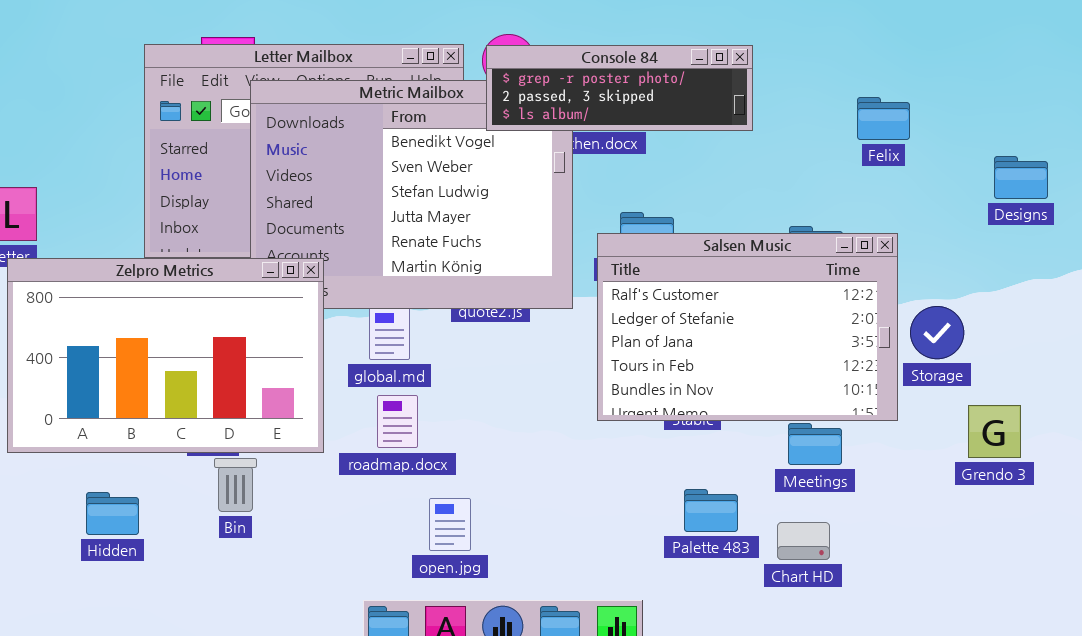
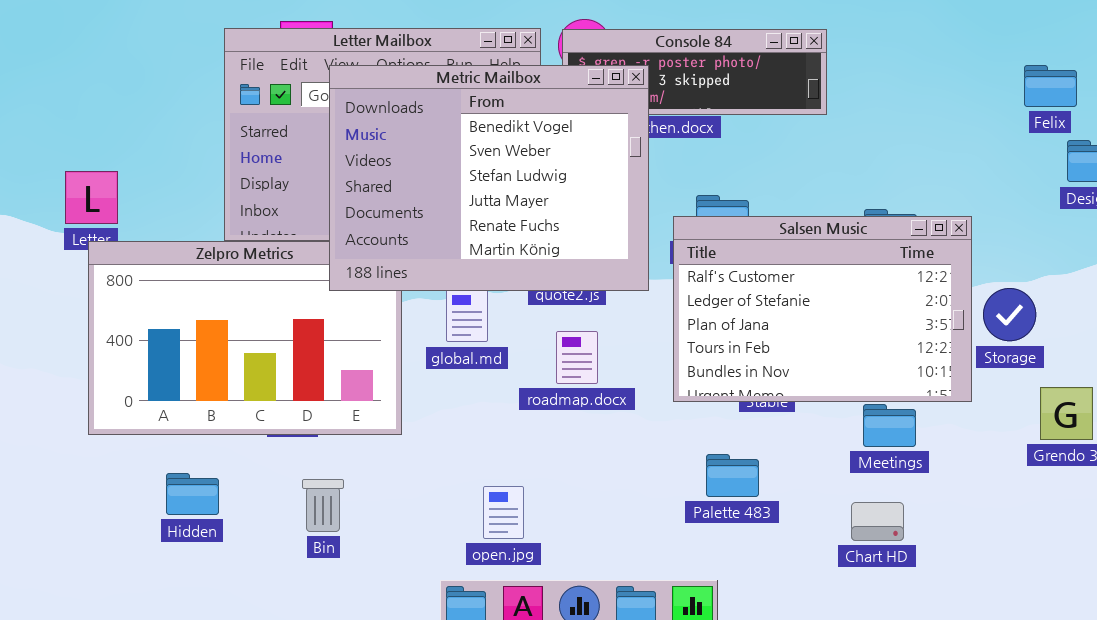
Metric Mailbox: [250,80,573,309] -> [329,65,649,291], raised
Felix: [857,97,910,140] -> [1024,65,1077,107], moved
roadmap.docx: [377,395,418,448] -> [556,331,598,384], moved
Bin: [214,458,257,512] -> [302,479,344,532], moved
Palette 483: [684,489,738,532] -> [706,454,759,497], moved
open.jpg: [429,498,471,551] -> [483,486,524,539], moved

